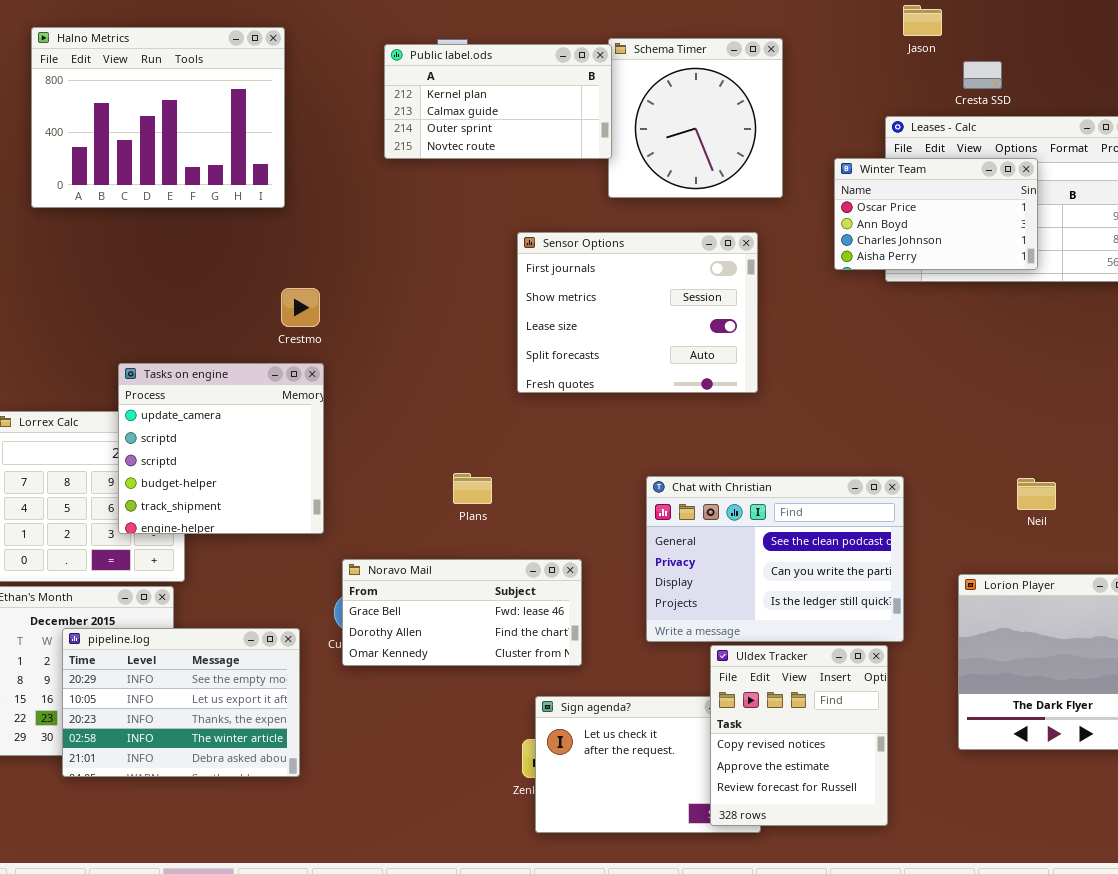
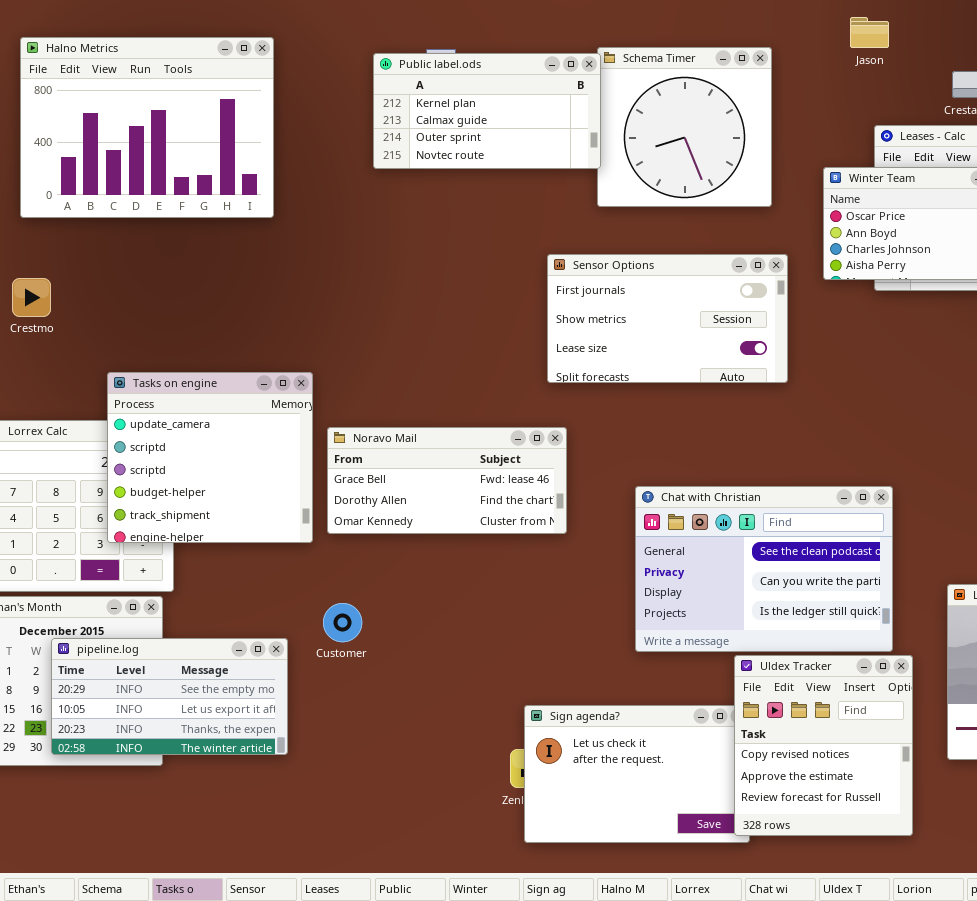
Jason: [903,5,942,36] -> [850,17,889,48], moved
Sensor Options: [517,232,758,393] -> [547,254,788,383], moved, resized
Crestmo: [281,288,320,327] -> [12,278,51,317], moved
Noravo Mail: [342,559,582,666] -> [327,427,567,534], moved
pipeline.log: [62,628,300,777] -> [51,638,288,755], resized
Uldex Tracker: [710,645,888,826] -> [734,655,913,836], moved

